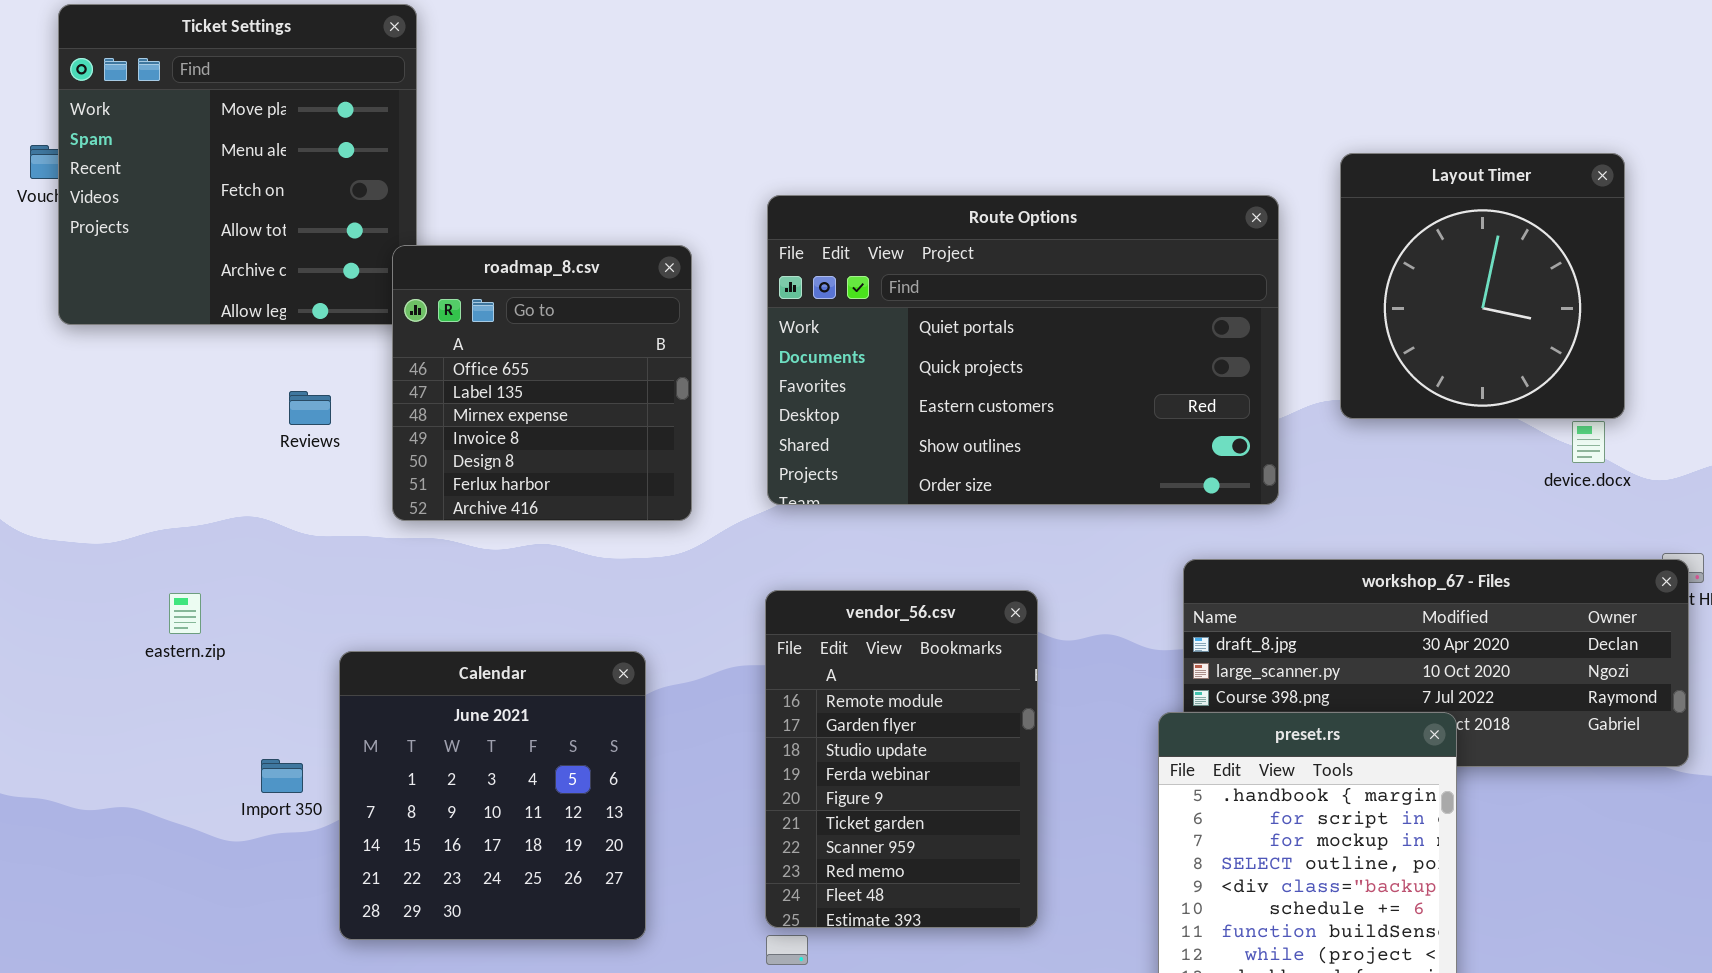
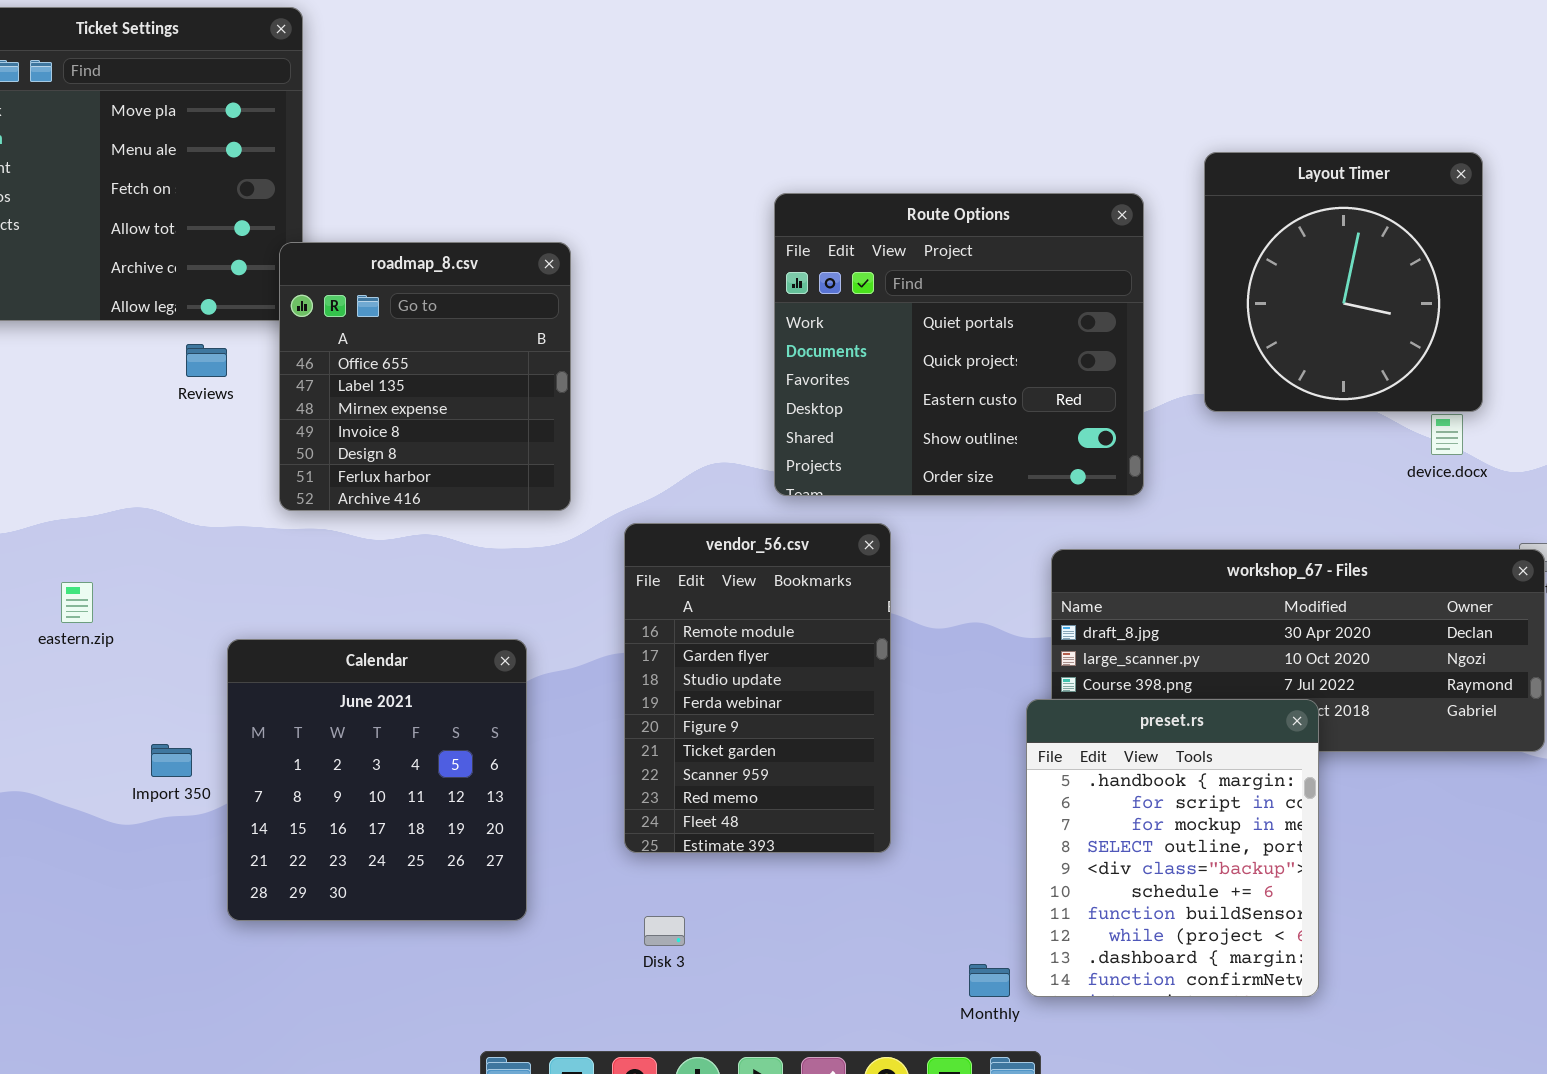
Route Options: [767,195,1279,505] -> [774,193,1144,496], resized
Reviews: [289,391,331,425] -> [186,344,227,377], moved
vendor_56.csv: [765,590,1038,928] -> [624,523,891,853], moved

